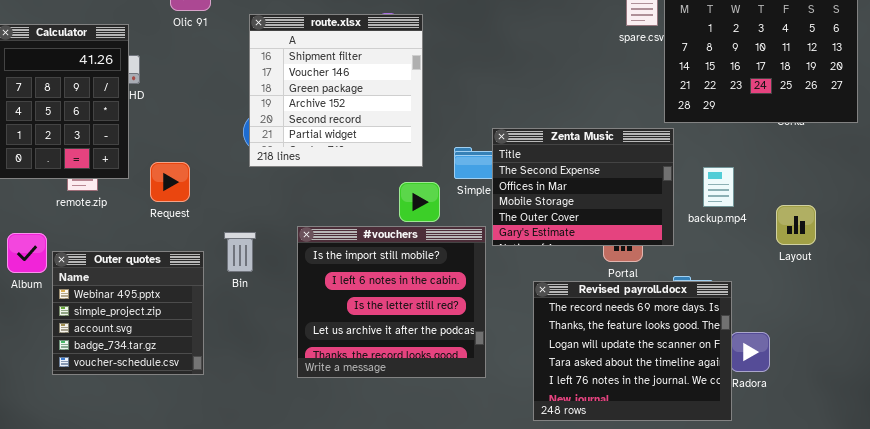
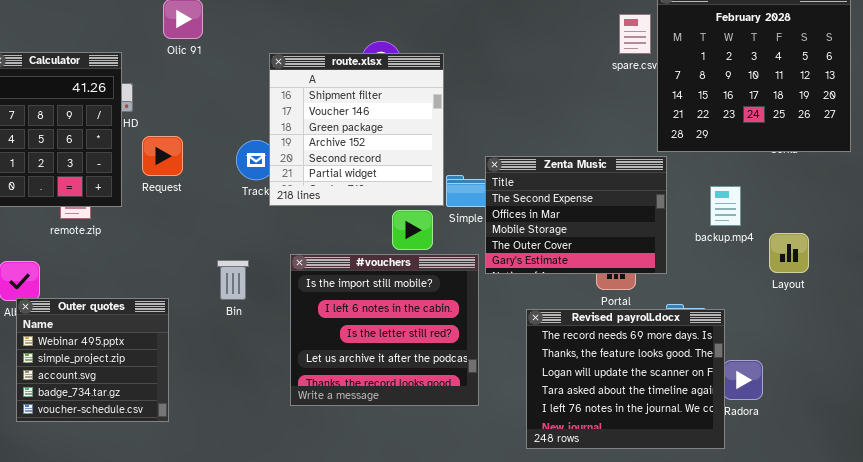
route.xlsx: [249,14,423,167] -> [269,53,444,206], moved
Request: [150,162,190,202] -> [142,136,183,176], moved
backup.mp4: [703,167,734,207] -> [710,186,741,226], moved
Outer quotes: [52,251,204,375] -> [16,298,169,422], moved

